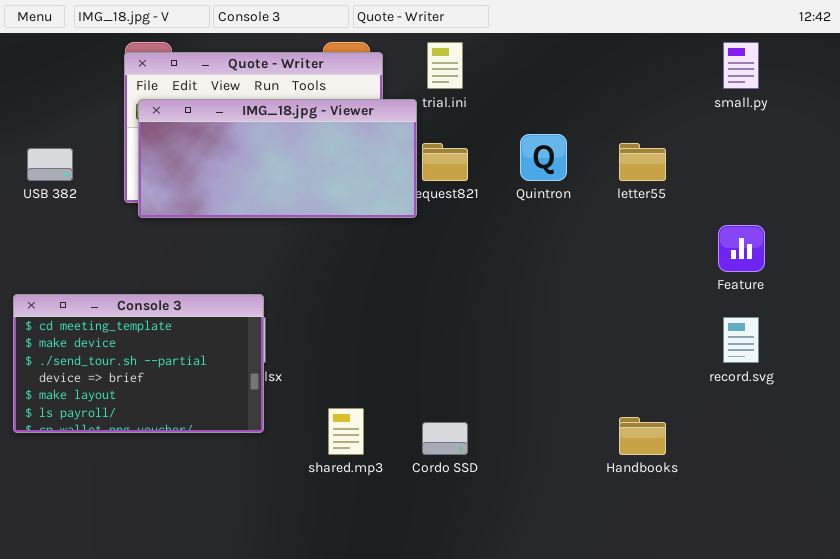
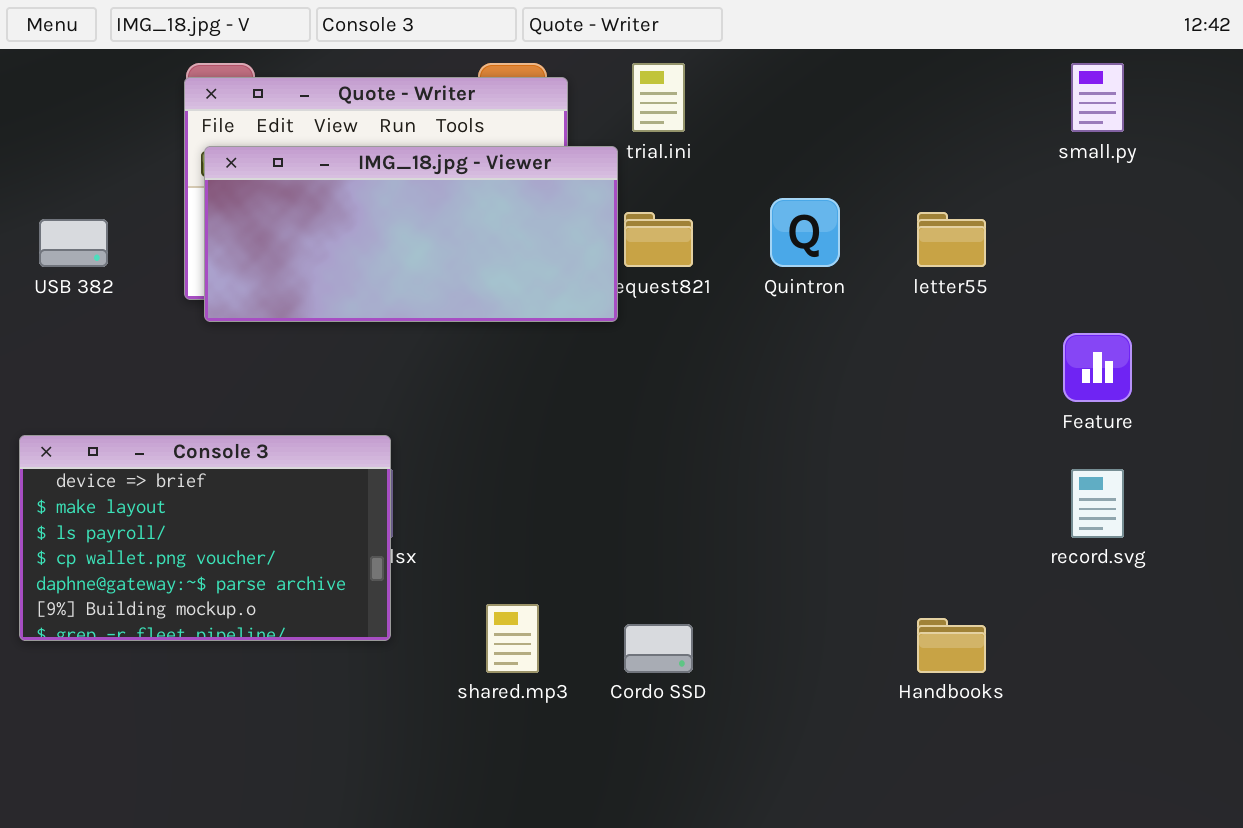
Console 3: [13,294,264,433] -> [19,435,391,641], scrolled down 3 rows

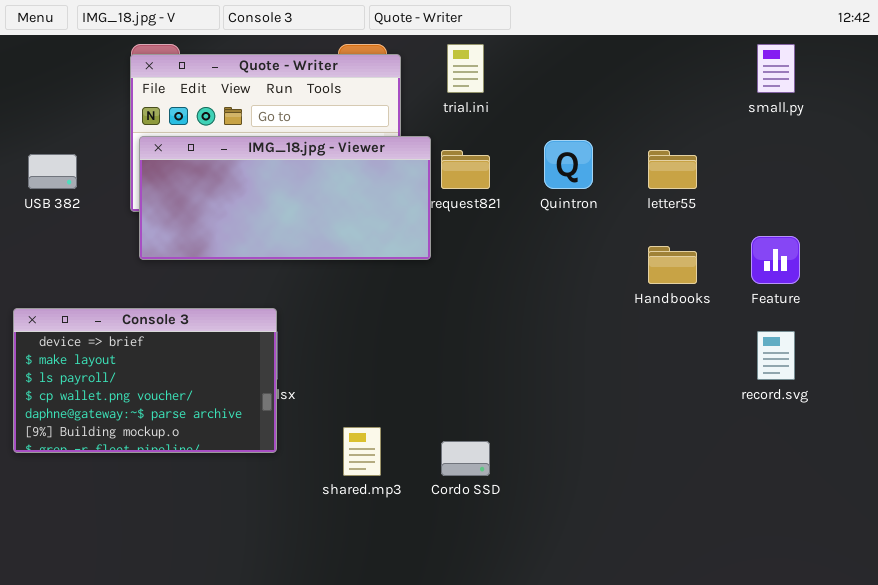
IMG_18.jpg - Viewer: [204,146,618,322] -> [139,136,431,260], moved
Handbooks: [917,618,986,673] -> [648,246,697,284], moved

